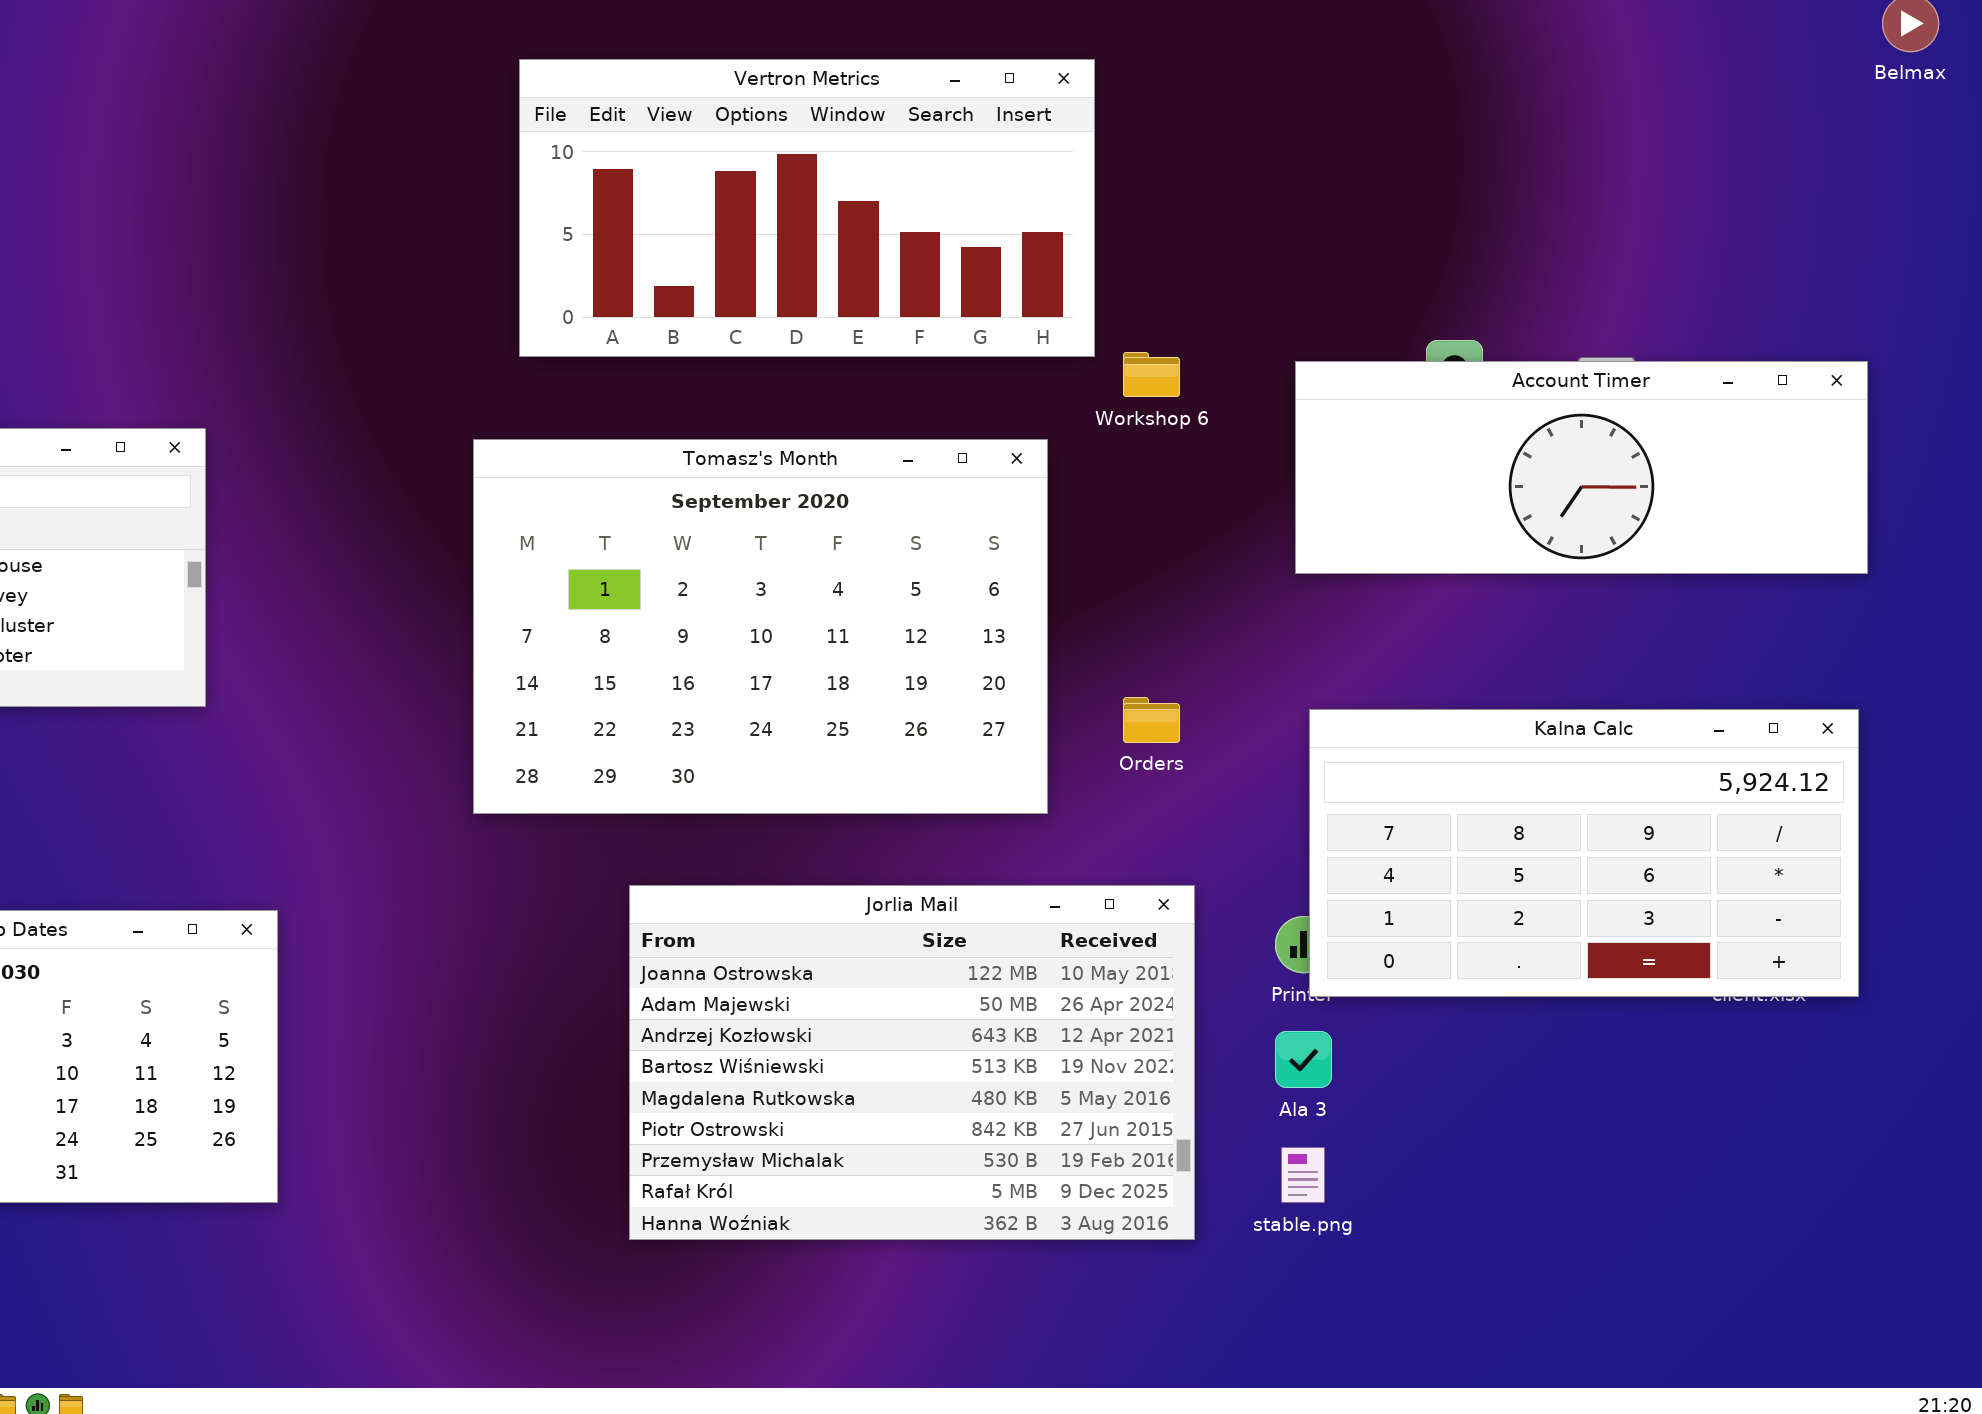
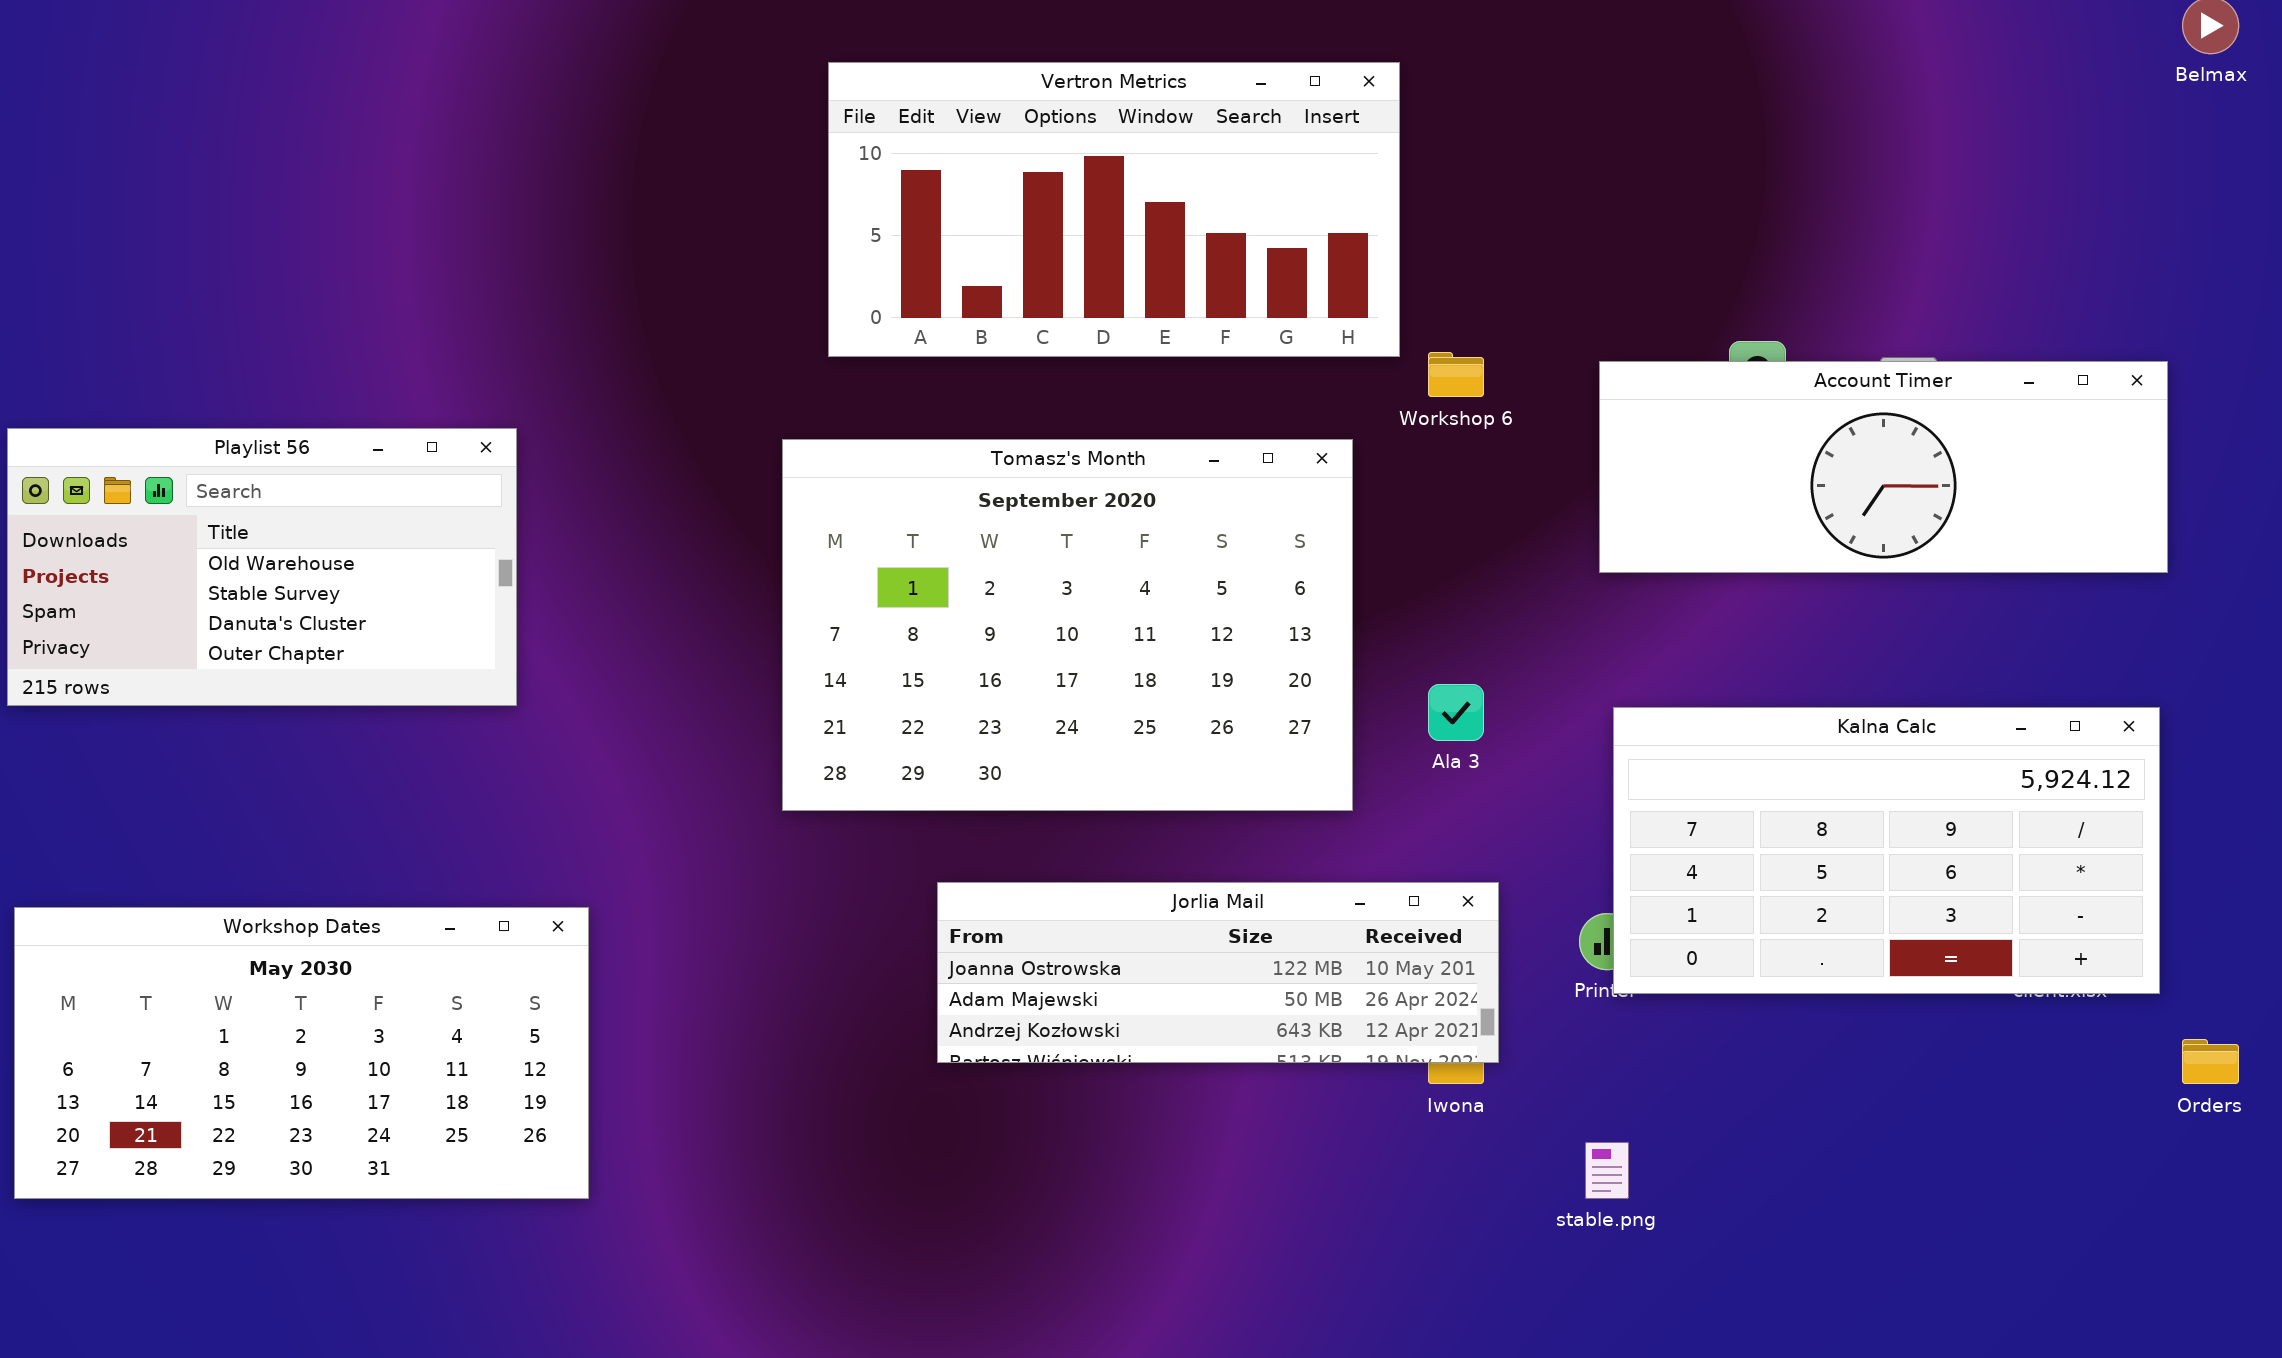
Orders: [1123,697,1180,743] -> [2182,1039,2239,1084], moved
Jorlia Mail: [629,885,1195,1240] -> [937,882,1499,1063], resized
Ala 3: [1275,1031,1332,1088] -> [1428,684,1484,741], moved

